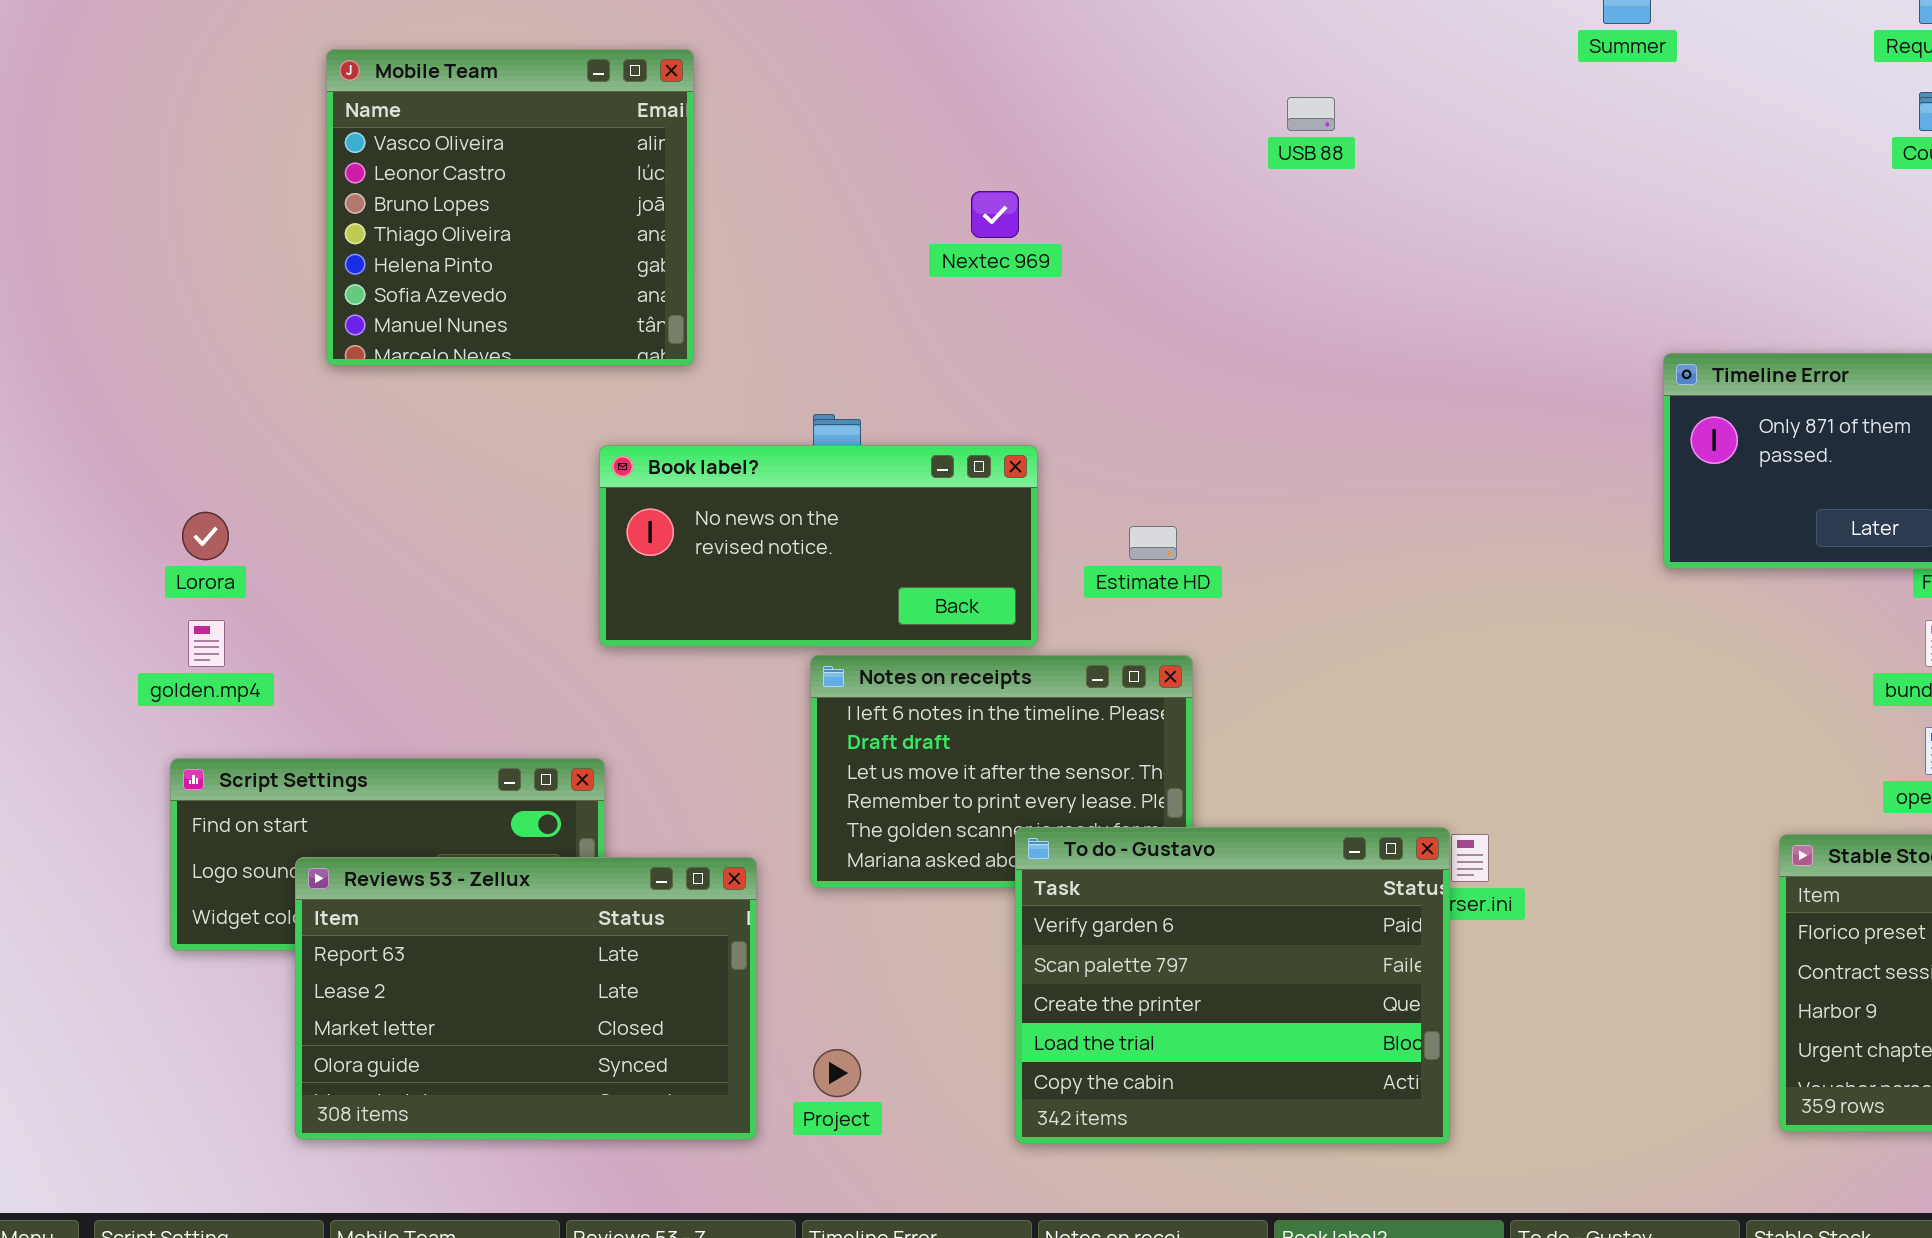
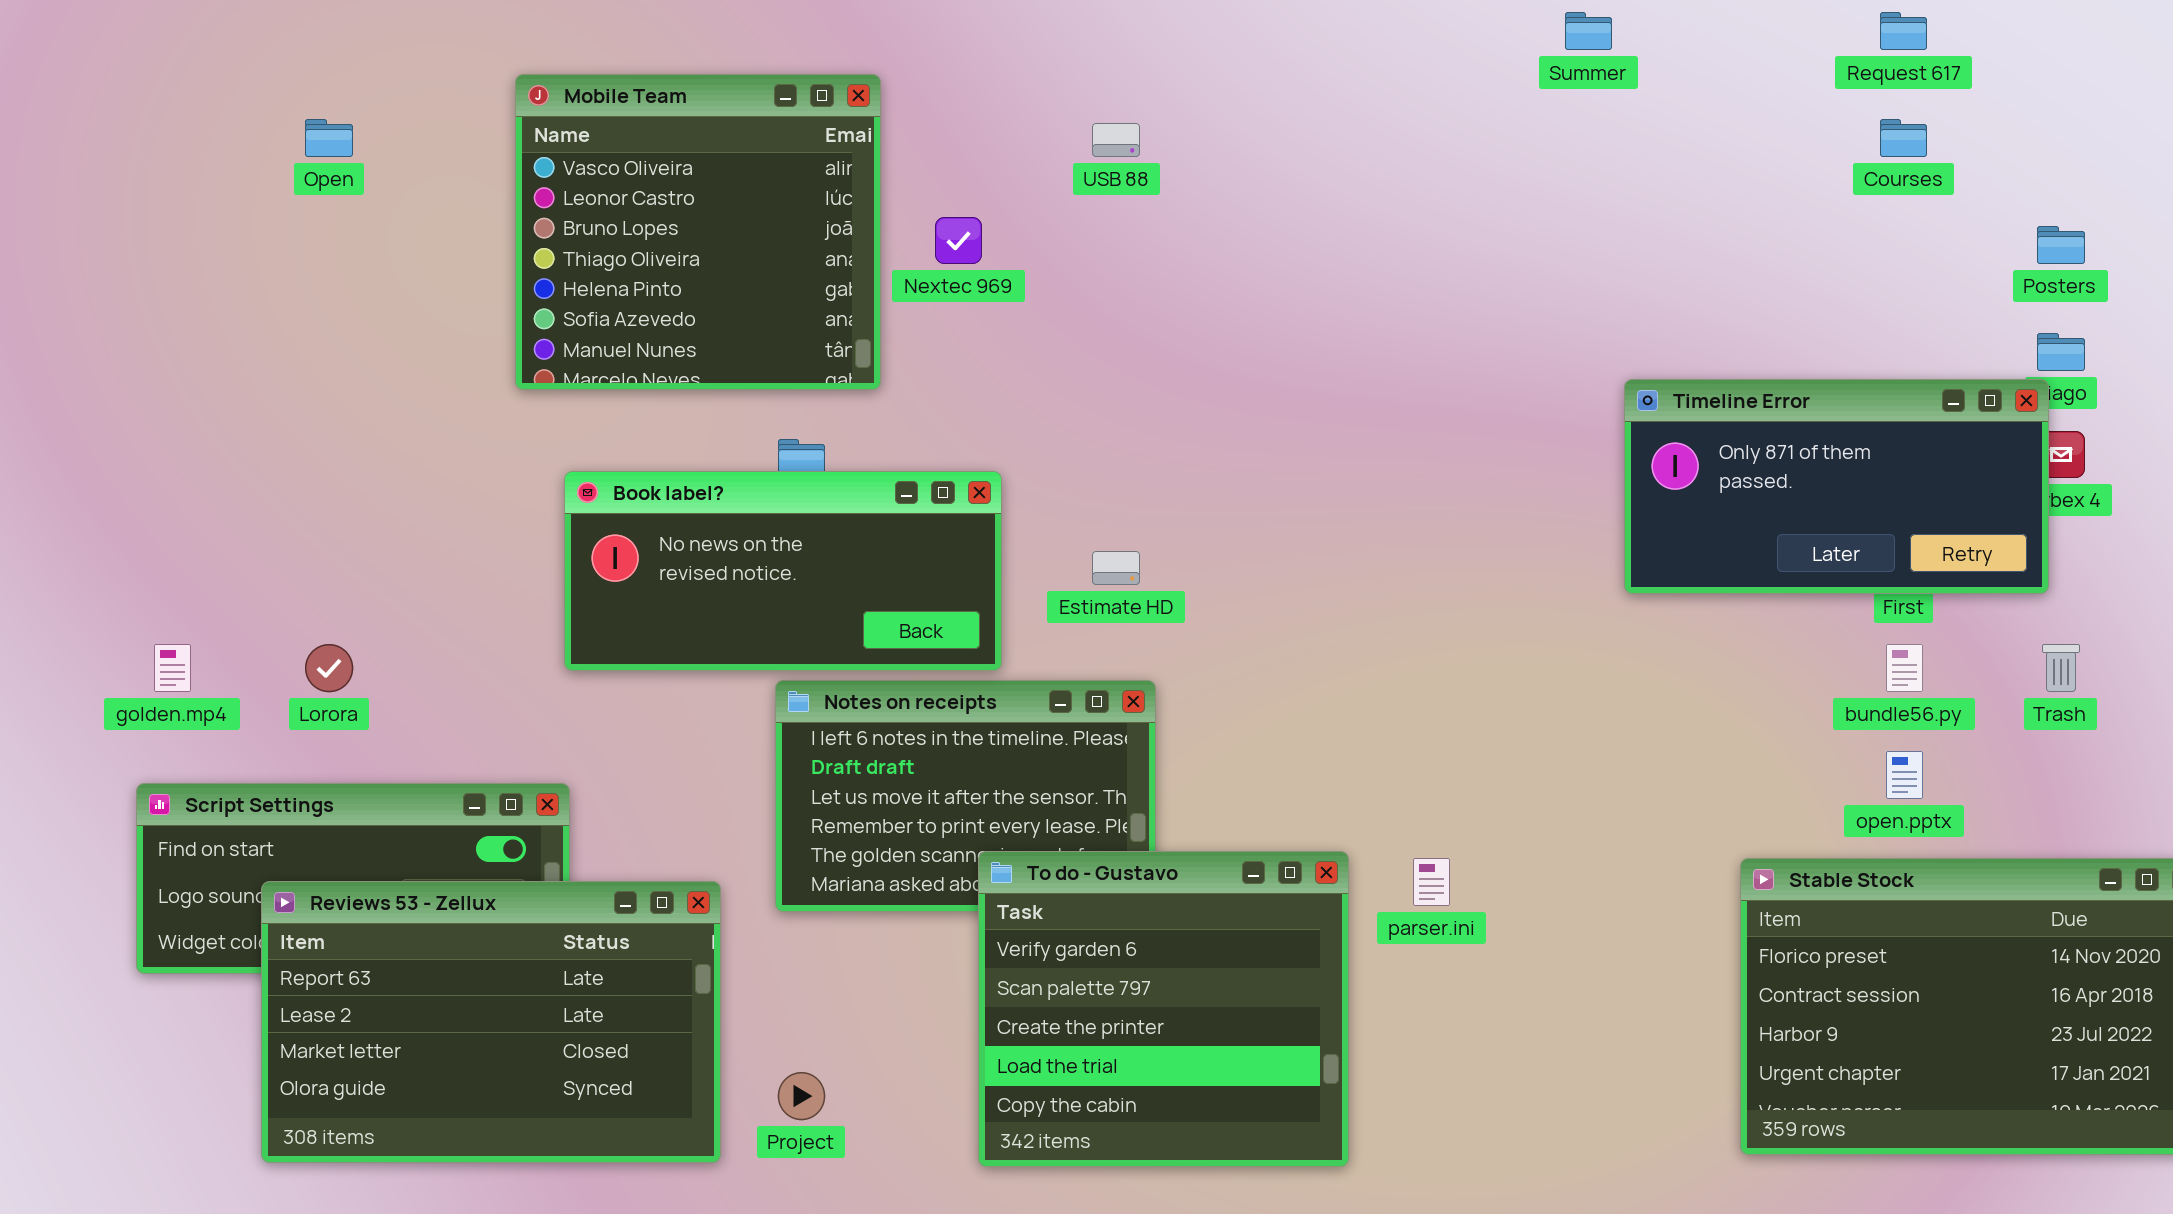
Mobile Team: [326,49,694,366] -> [515,74,881,390], moved
USB 88: [1287,97,1335,131] -> [1092,123,1140,157], moved
Lorora: [182,512,229,560] -> [305,644,353,692], moved
To do - Gustavo: [1015,827,1450,1144] -> [978,851,1349,1167], resized

